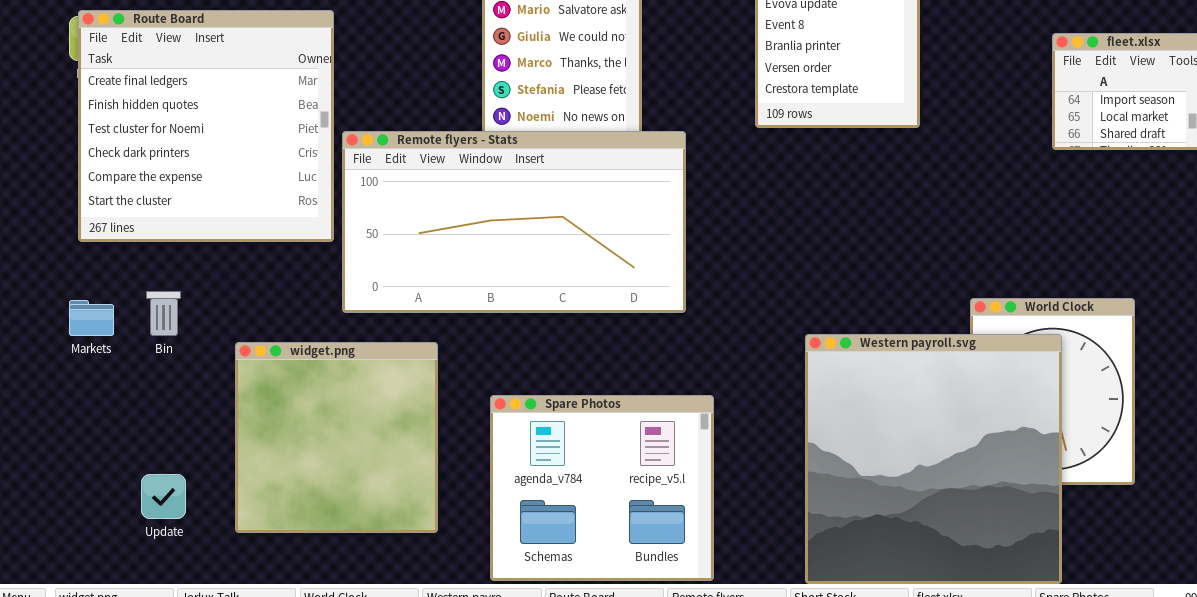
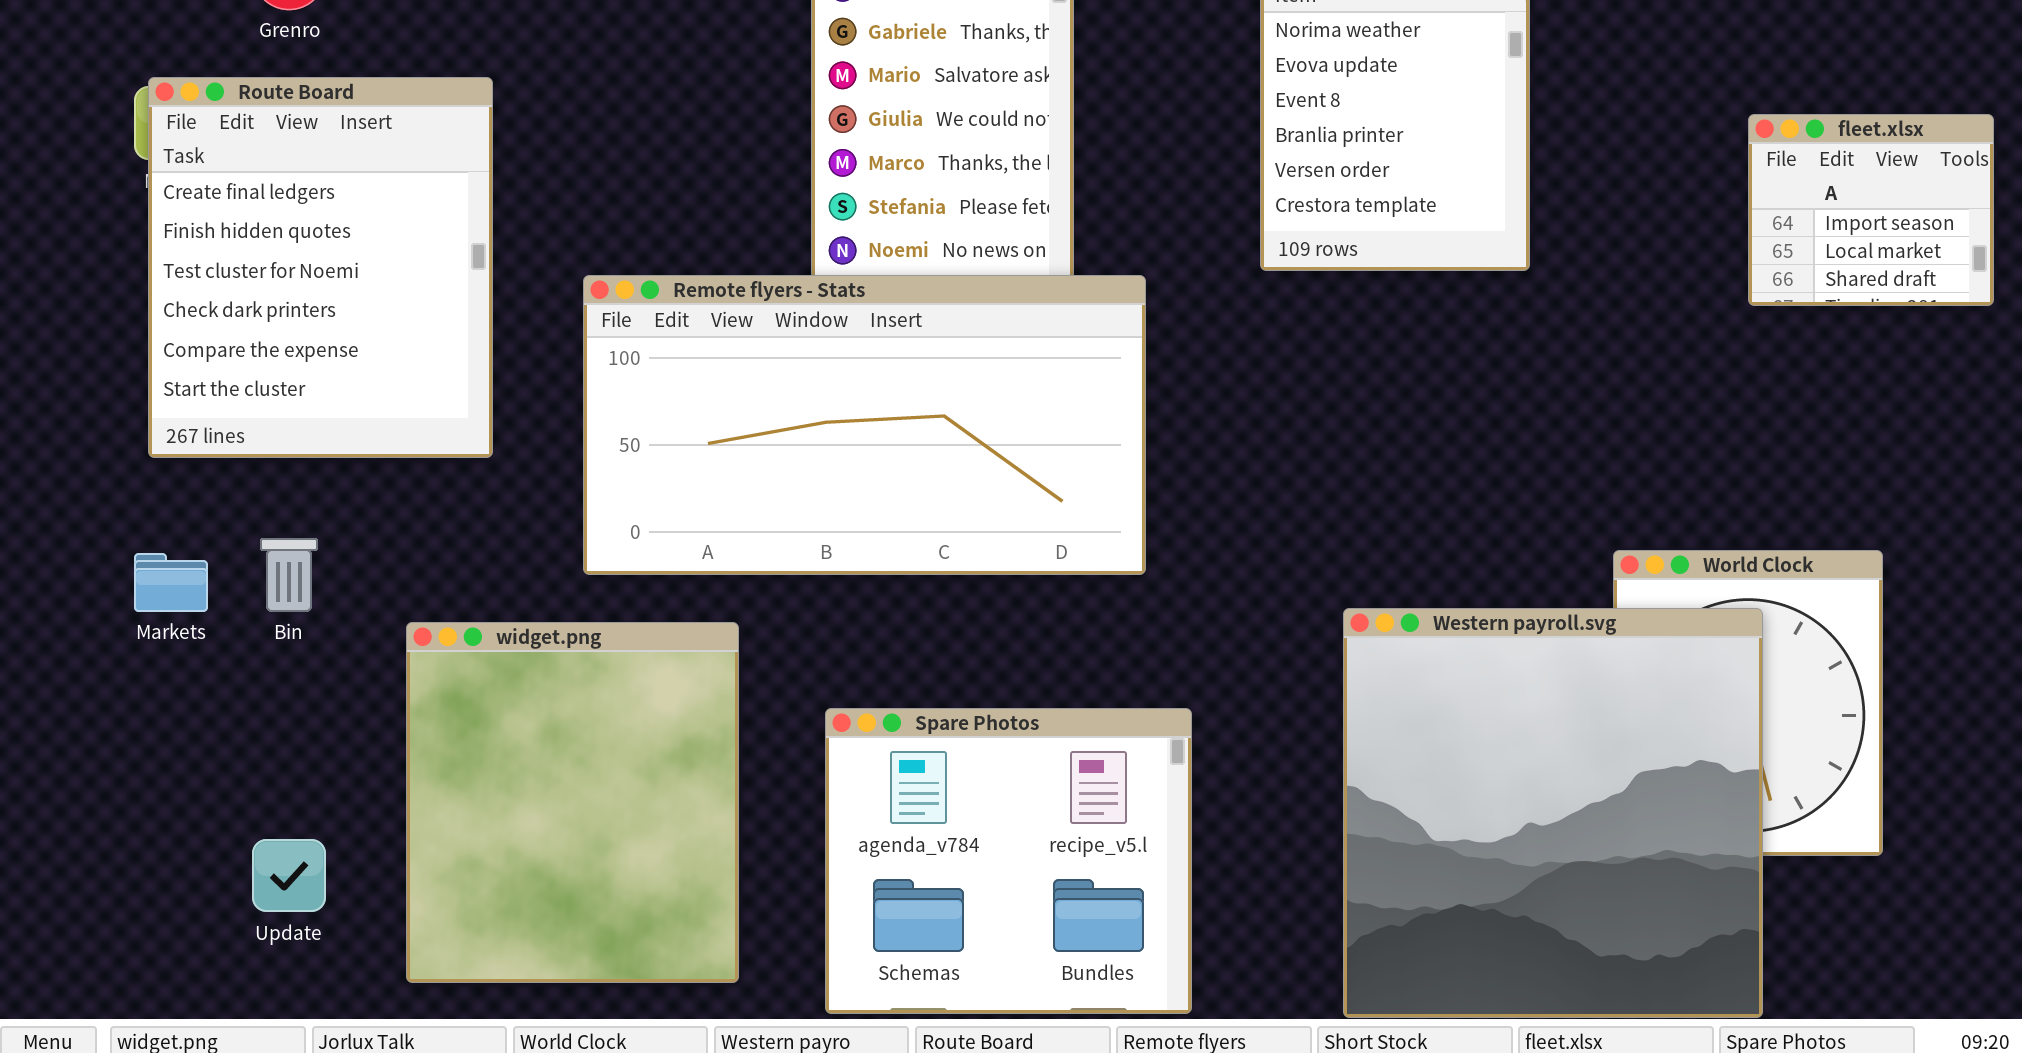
Route Board: [78,10,334,242] -> [148,77,493,458], resized
widget.png: [235,342,438,533] -> [406,622,739,983], resized

